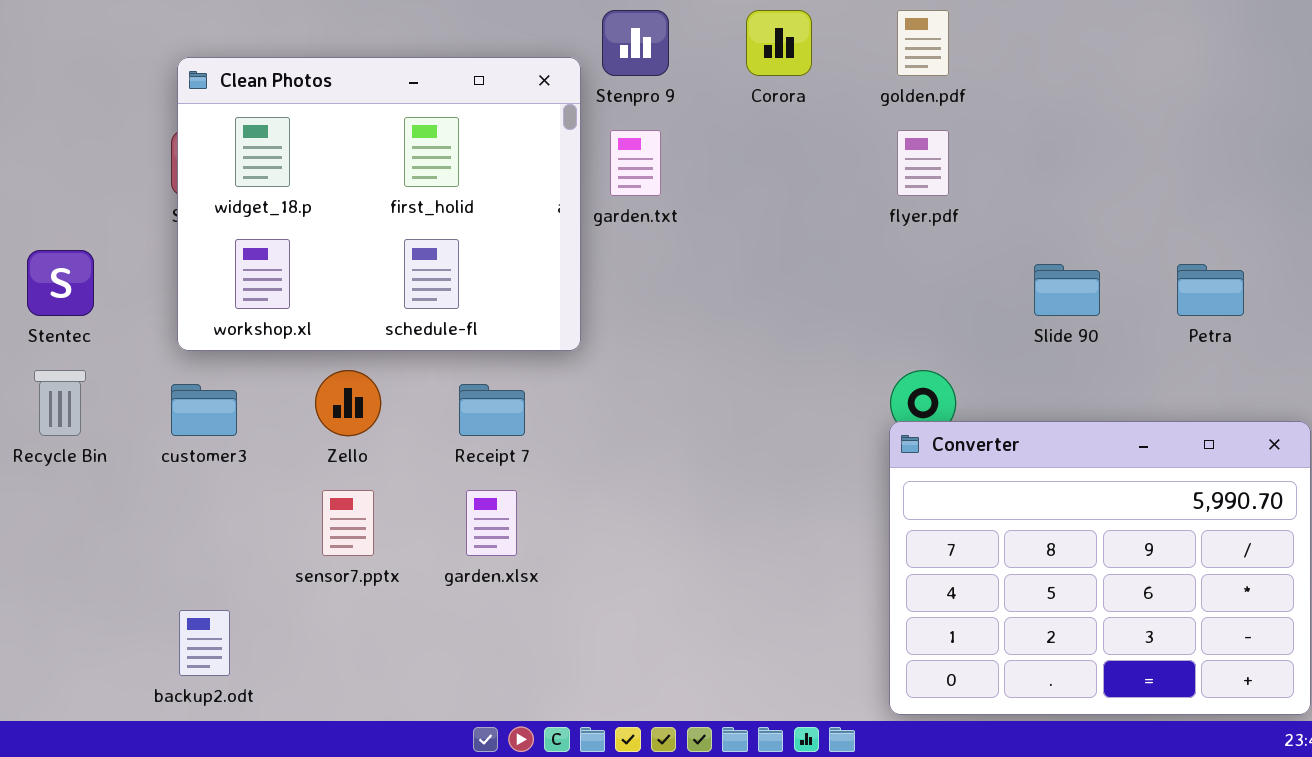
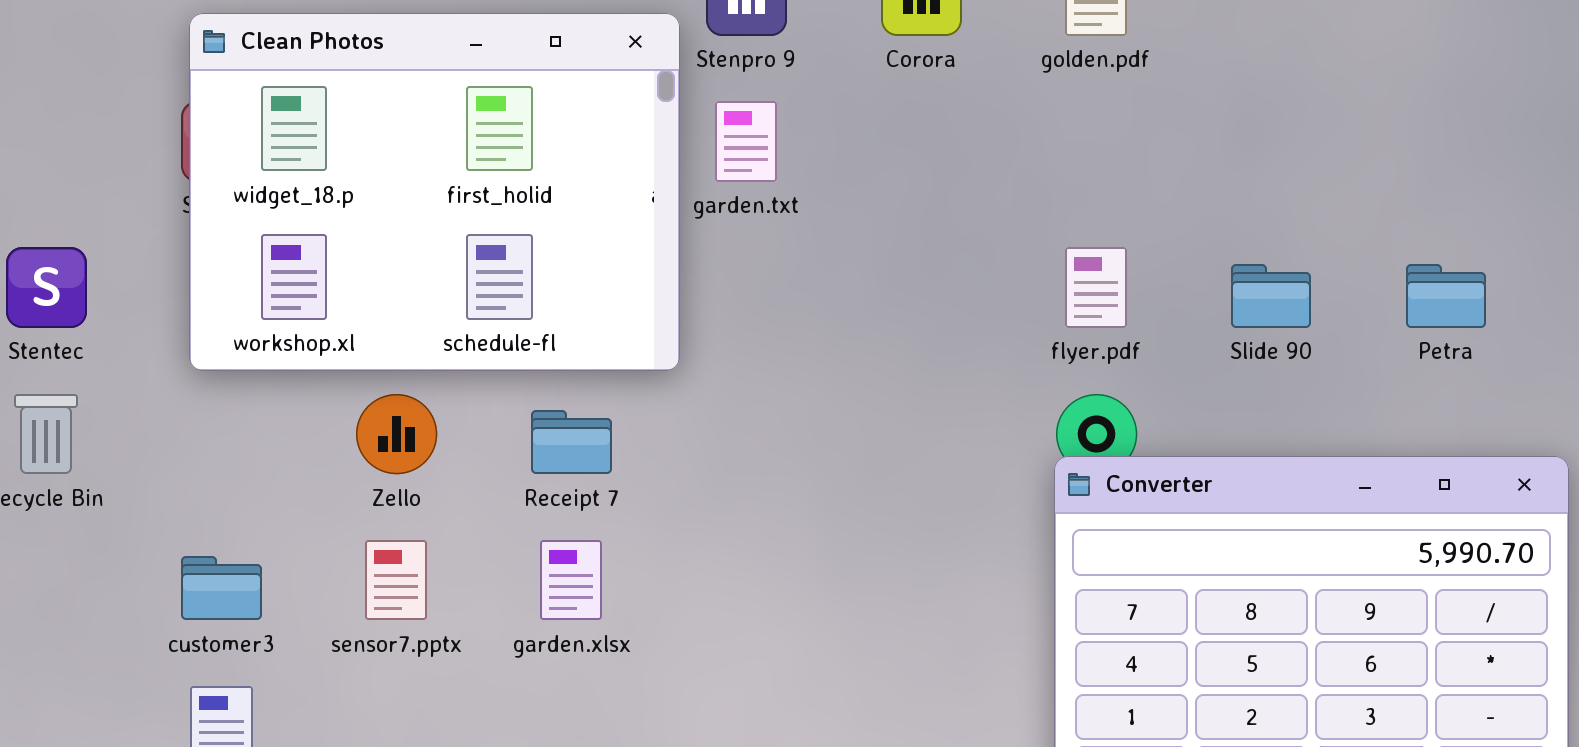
flyer.pdf: [897,130,949,196] -> [1065,247,1127,328], moved
customer3: [171,384,237,436] -> [181,556,262,620], moved

